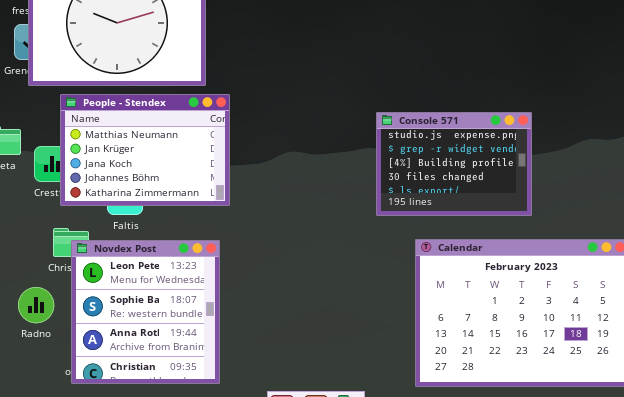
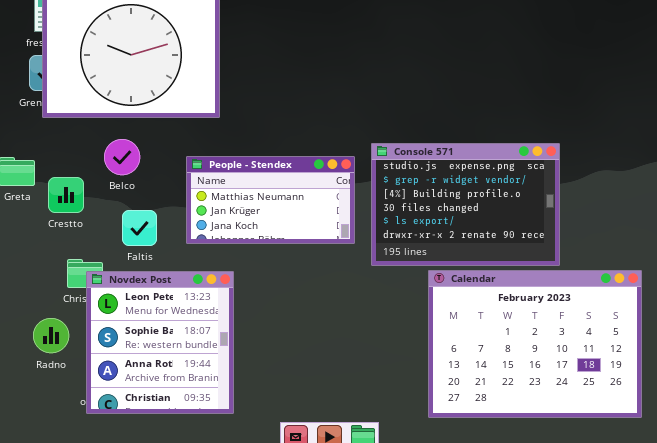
People - Stendex: [60,94,230,206] -> [186,156,355,244], moved, resized
Console 571: [376,112,532,216] -> [371,143,560,266], moved, resized

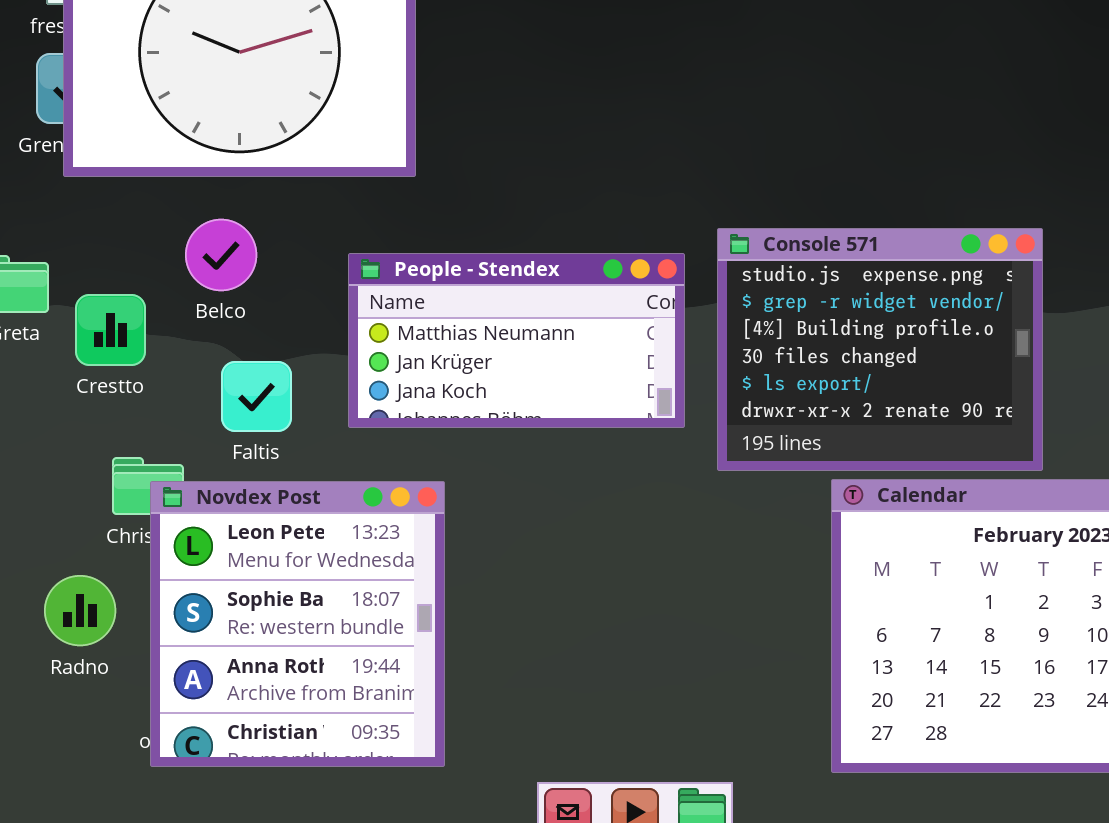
Console 571: [371,143,560,266] -> [717,228,1043,471], resized

